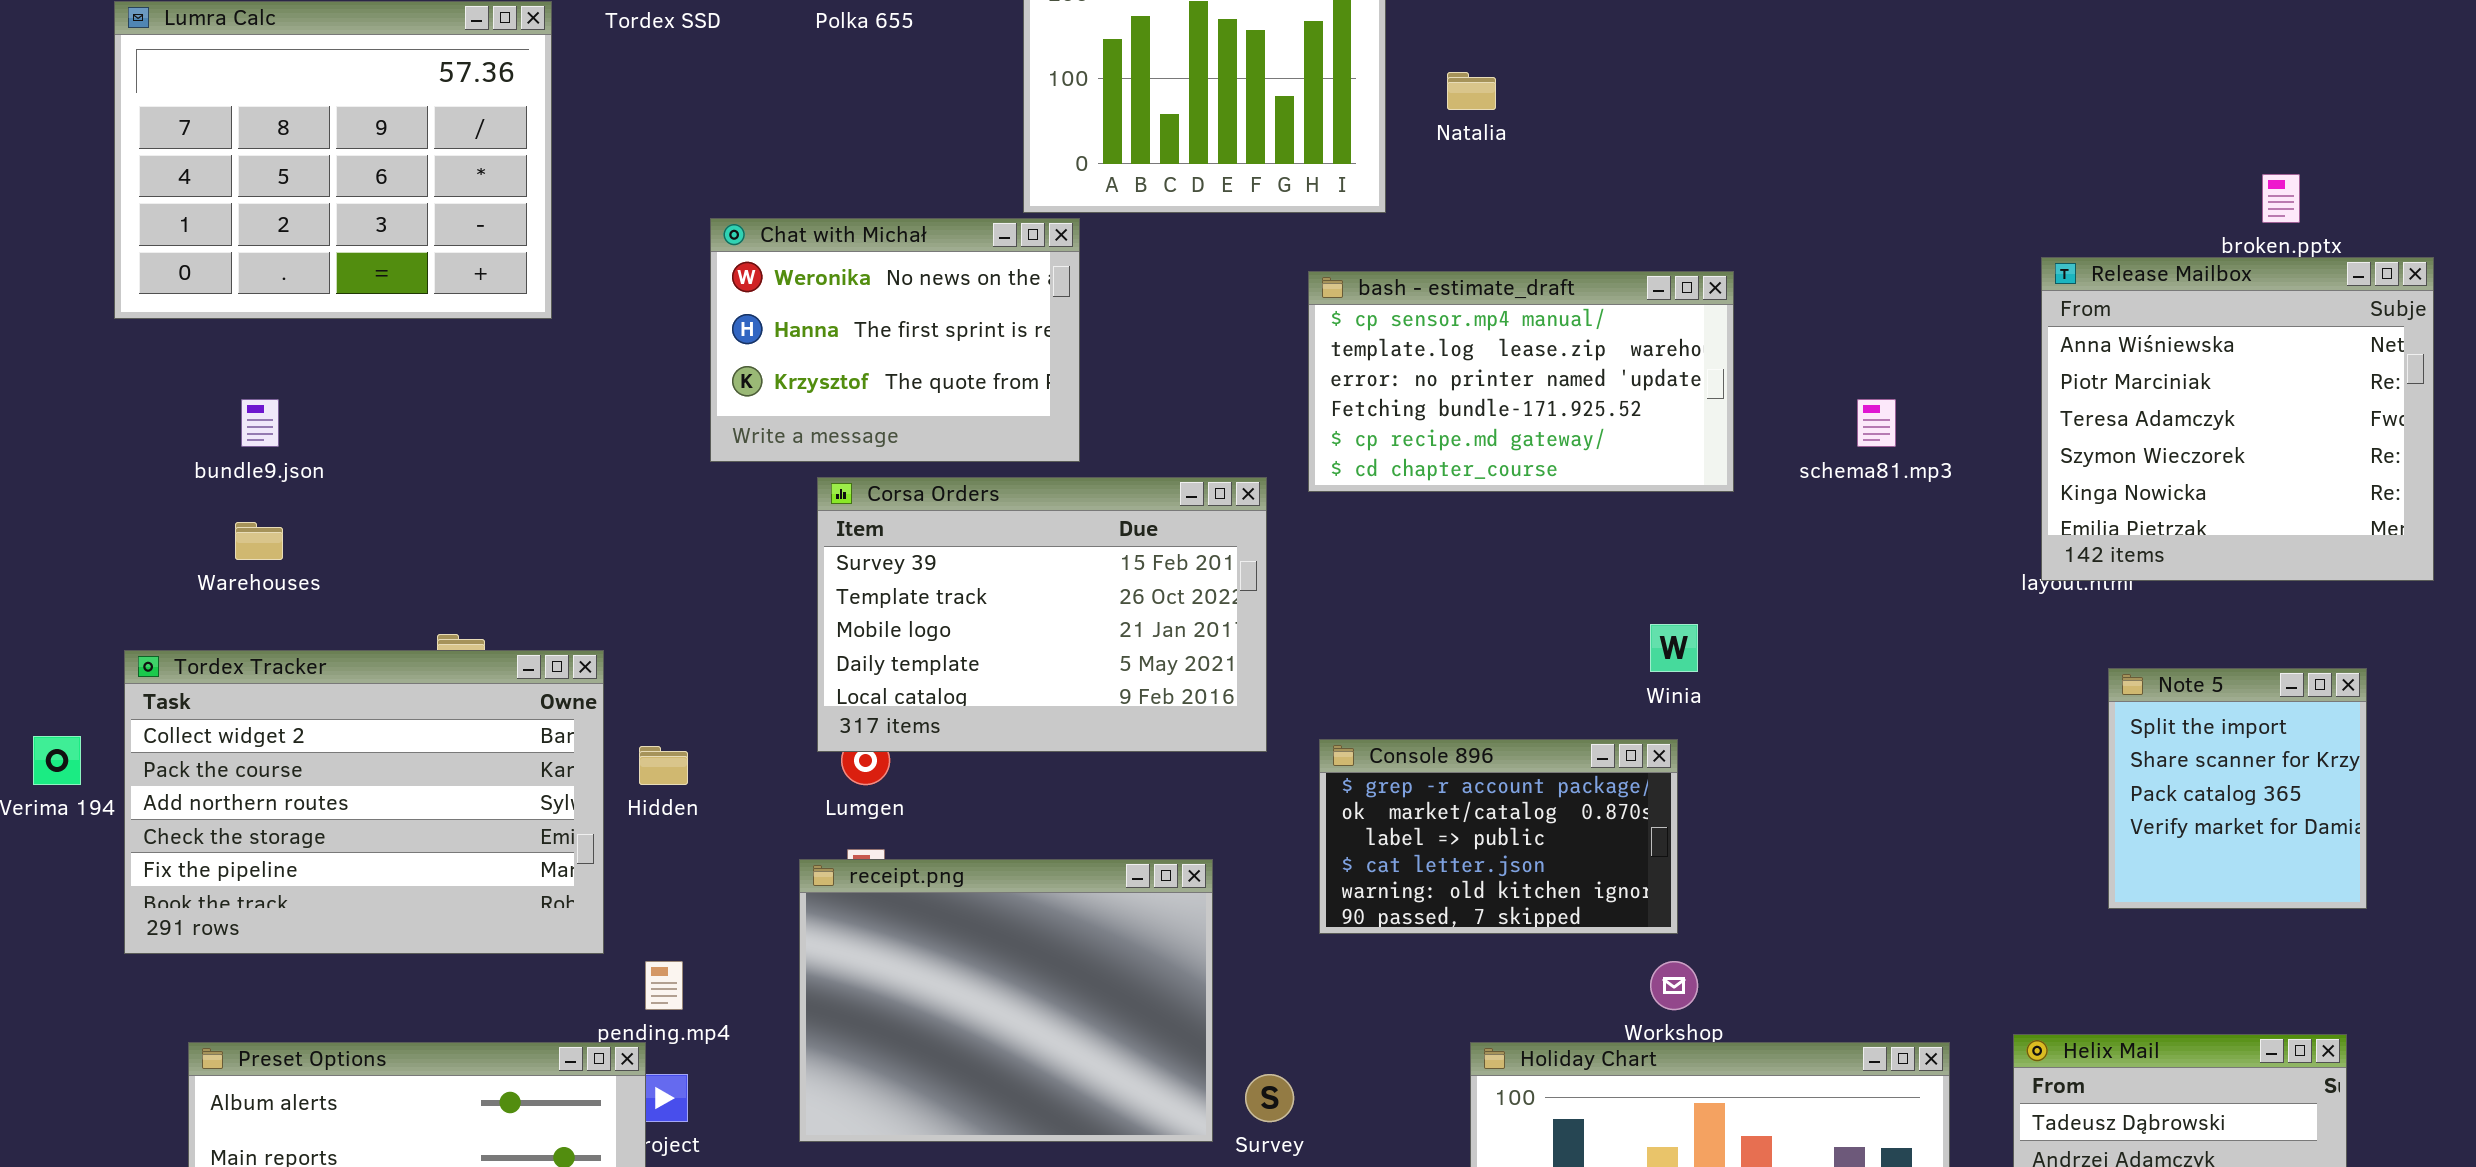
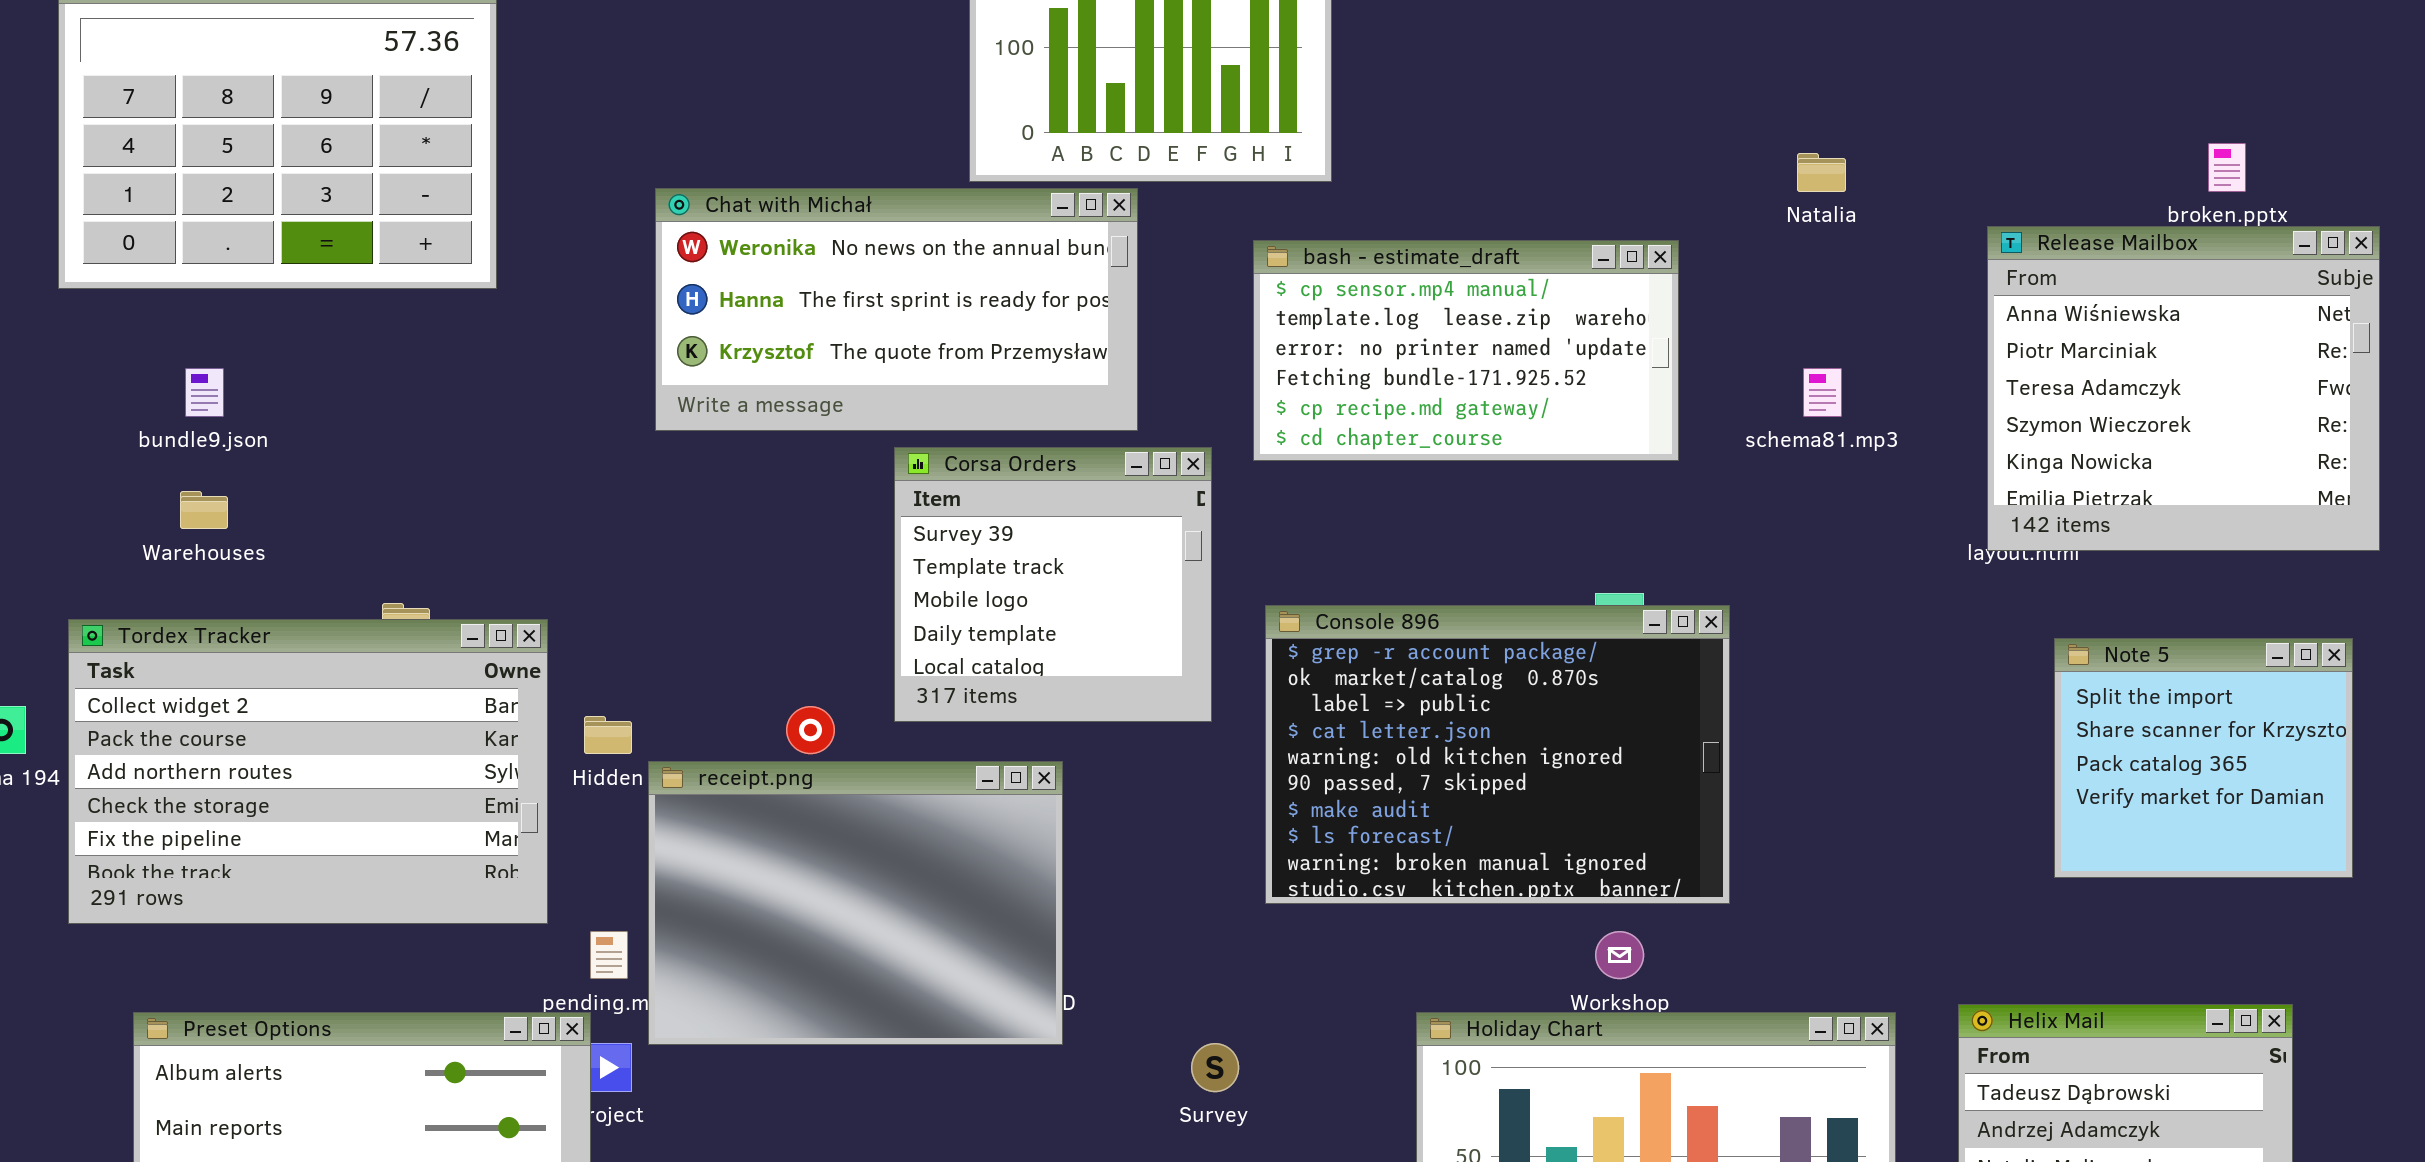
Natalia: [1447,72,1496,110] -> [1797,153,1846,192], moved
Chat with Michał: [710,218,1080,462] -> [655,188,1138,431], resized
Corsa Orders: [817,477,1267,752] -> [894,447,1212,722], resized
Note 5: [2108,668,2367,909] -> [2054,638,2353,878], resized
Console 896: [1319,739,1678,934] -> [1265,605,1730,904], resized
receipt.png: [799,859,1213,1142] -> [648,761,1063,1045], moved

